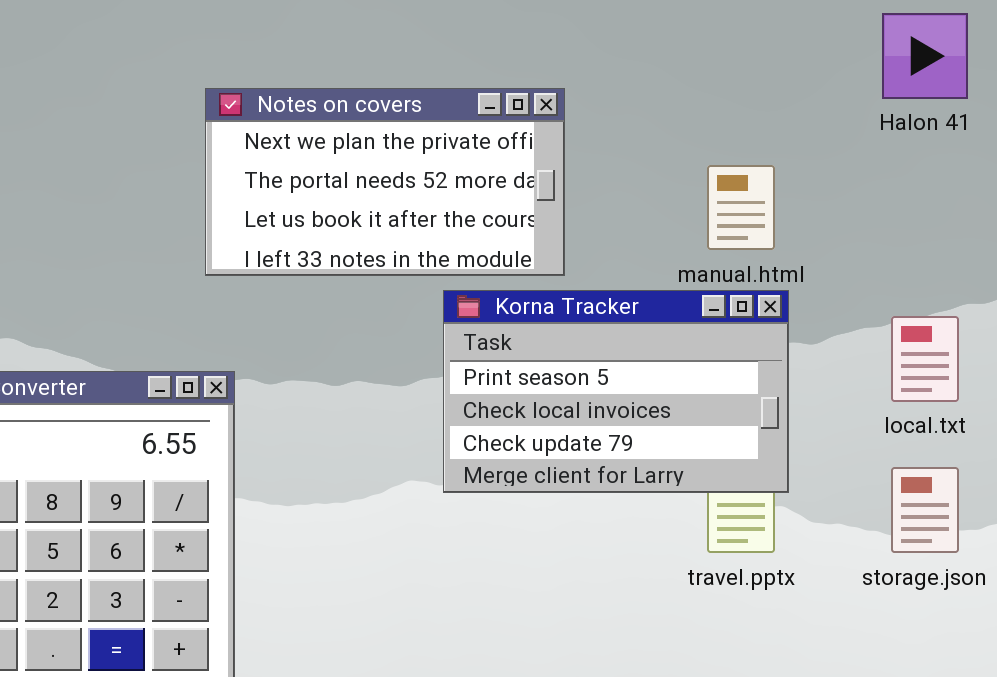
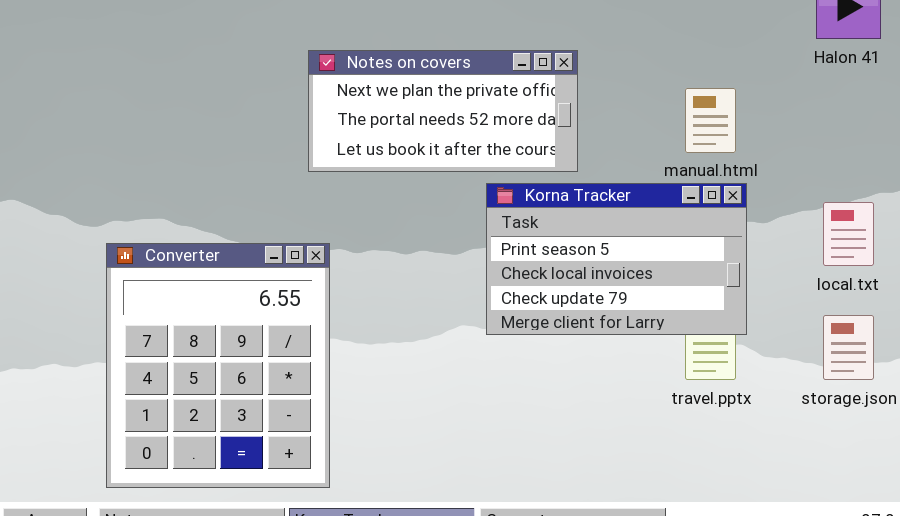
Notes on covers: [205,88,565,276] -> [308,50,578,172], resized

